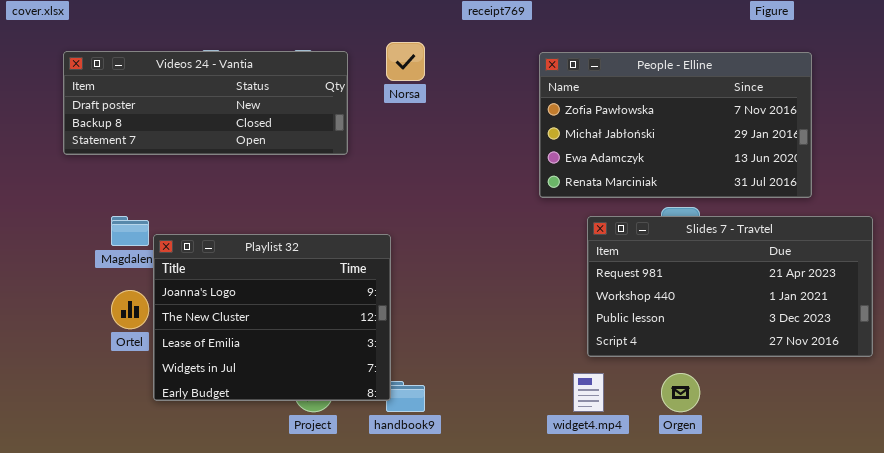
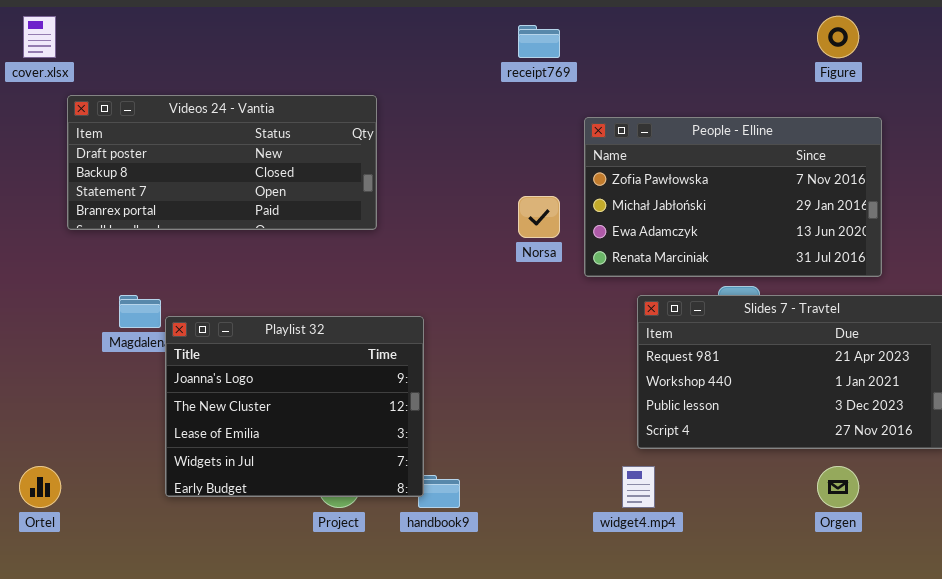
Norsa: [386,42,425,81] -> [518,196,560,238], moved
Videos 24 - Vantia: [63,51,348,155] -> [67,95,377,230], resized
Ortel: [111,290,149,329] -> [19,466,61,508], moved
Orgen: [661,373,700,412] -> [817,466,859,508], moved

